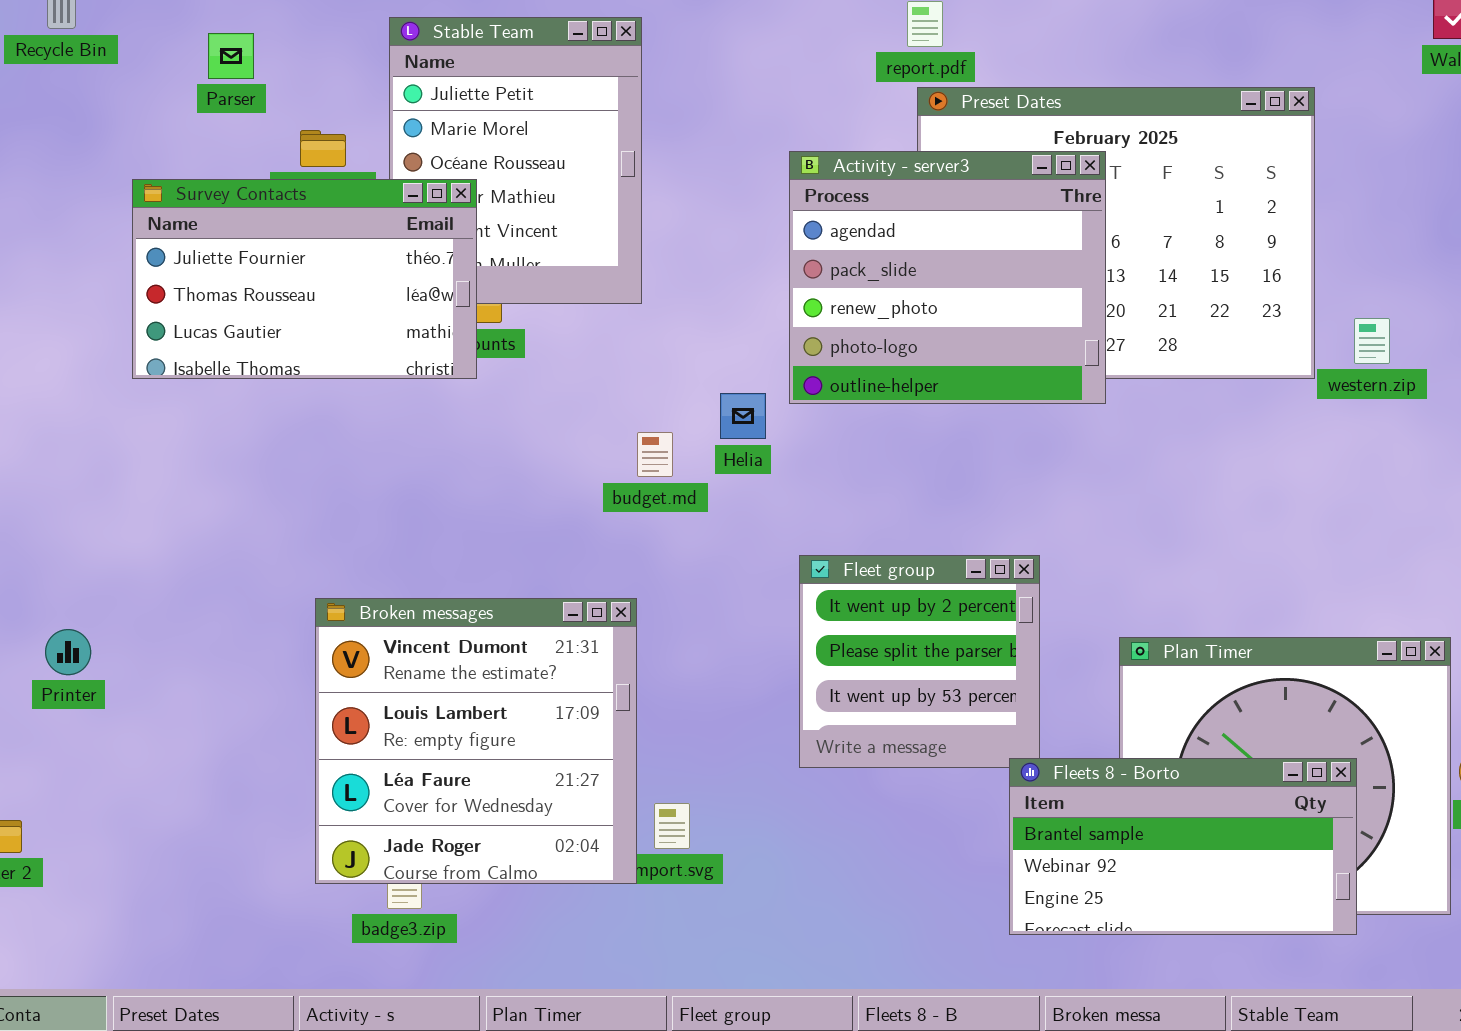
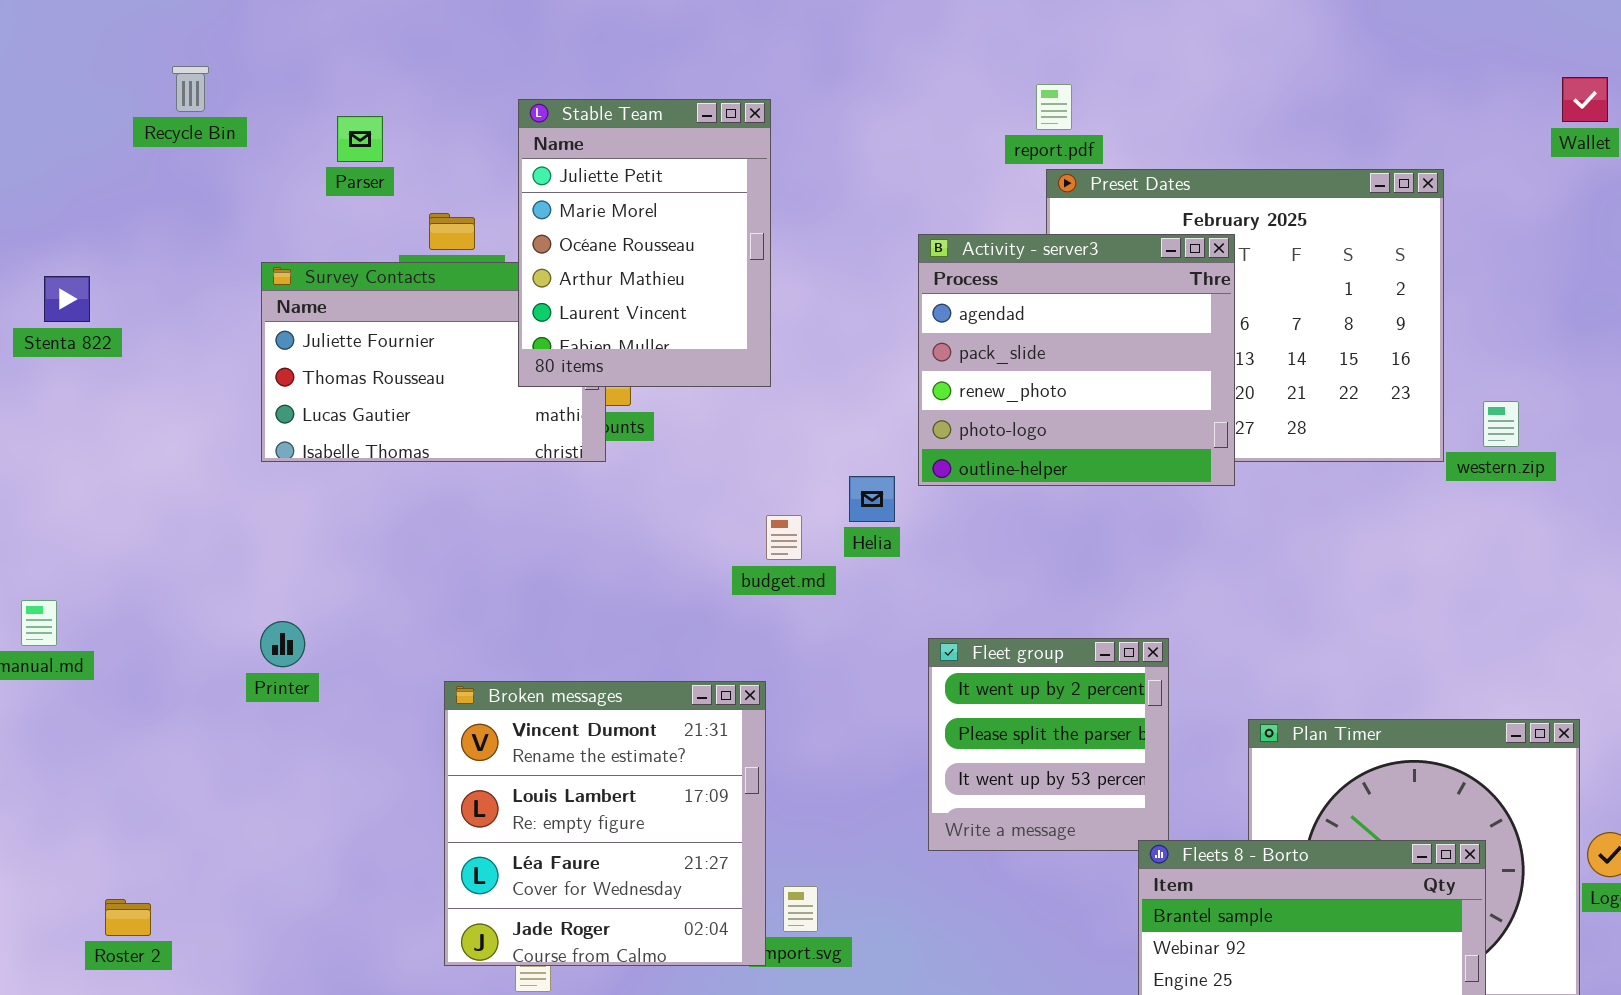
Stable Team: [389,17,642,304] -> [518,99,771,387], raised
Printer: [45,629,91,675] -> [260,621,305,667], moved

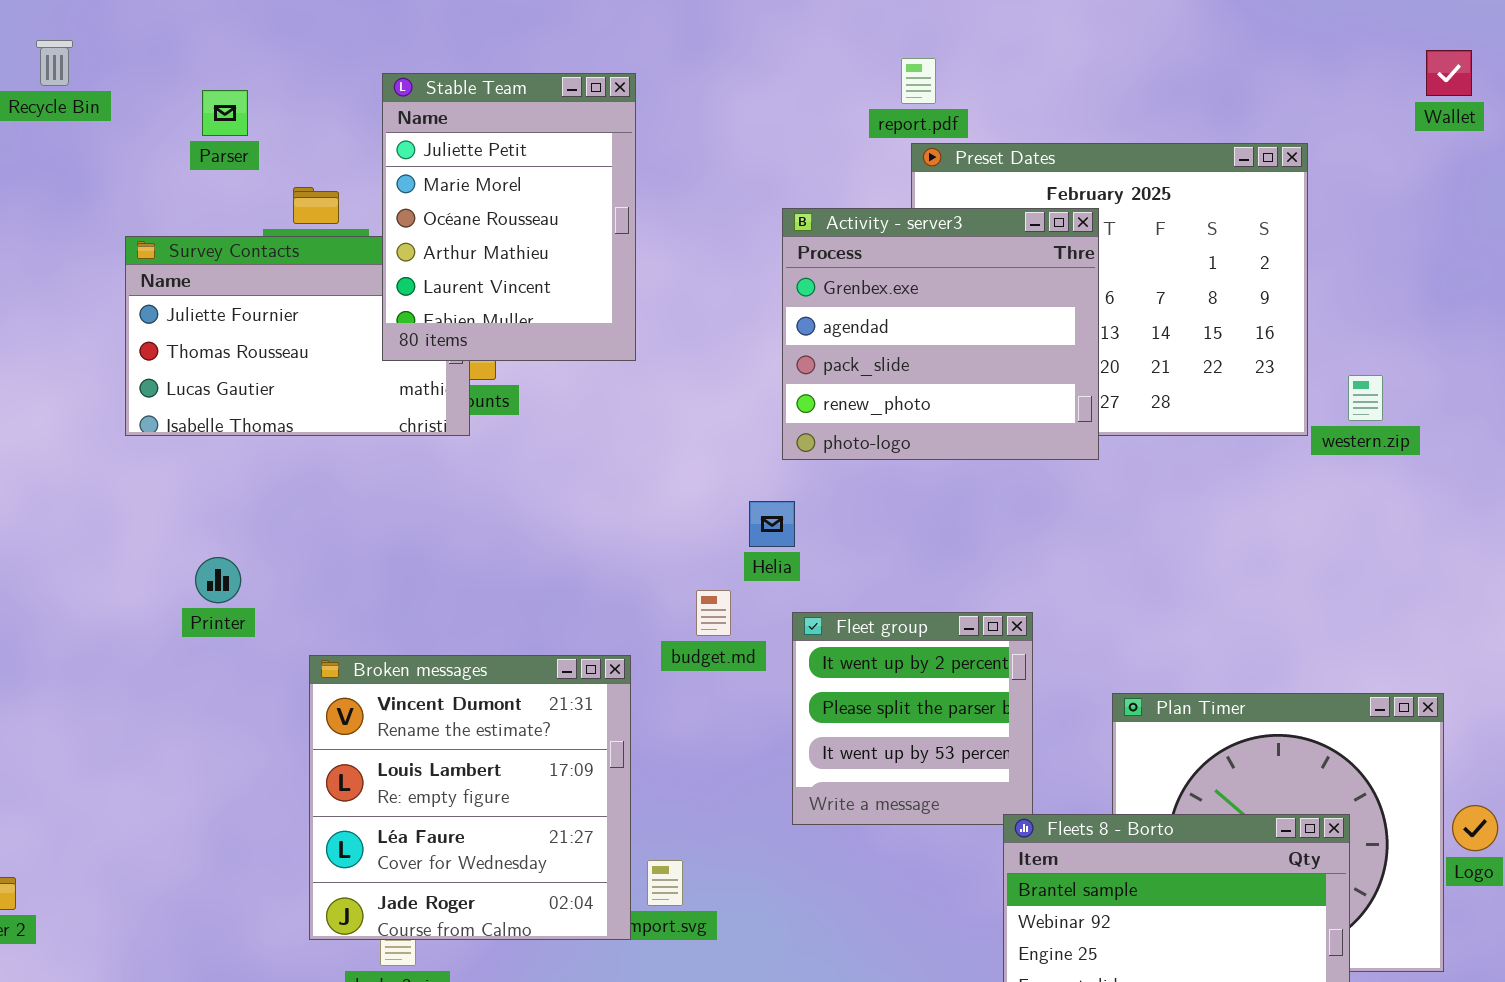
Activity - server3: [918,234,1235,486] -> [782,208,1099,460], scrolled up 1 row
Helia: [849,476,895,522] -> [749,501,795,547], moved
budget.md: [766,515,802,560] -> [696,590,731,636], moved
Printer: [260,621,305,667] -> [195,557,241,603], moved

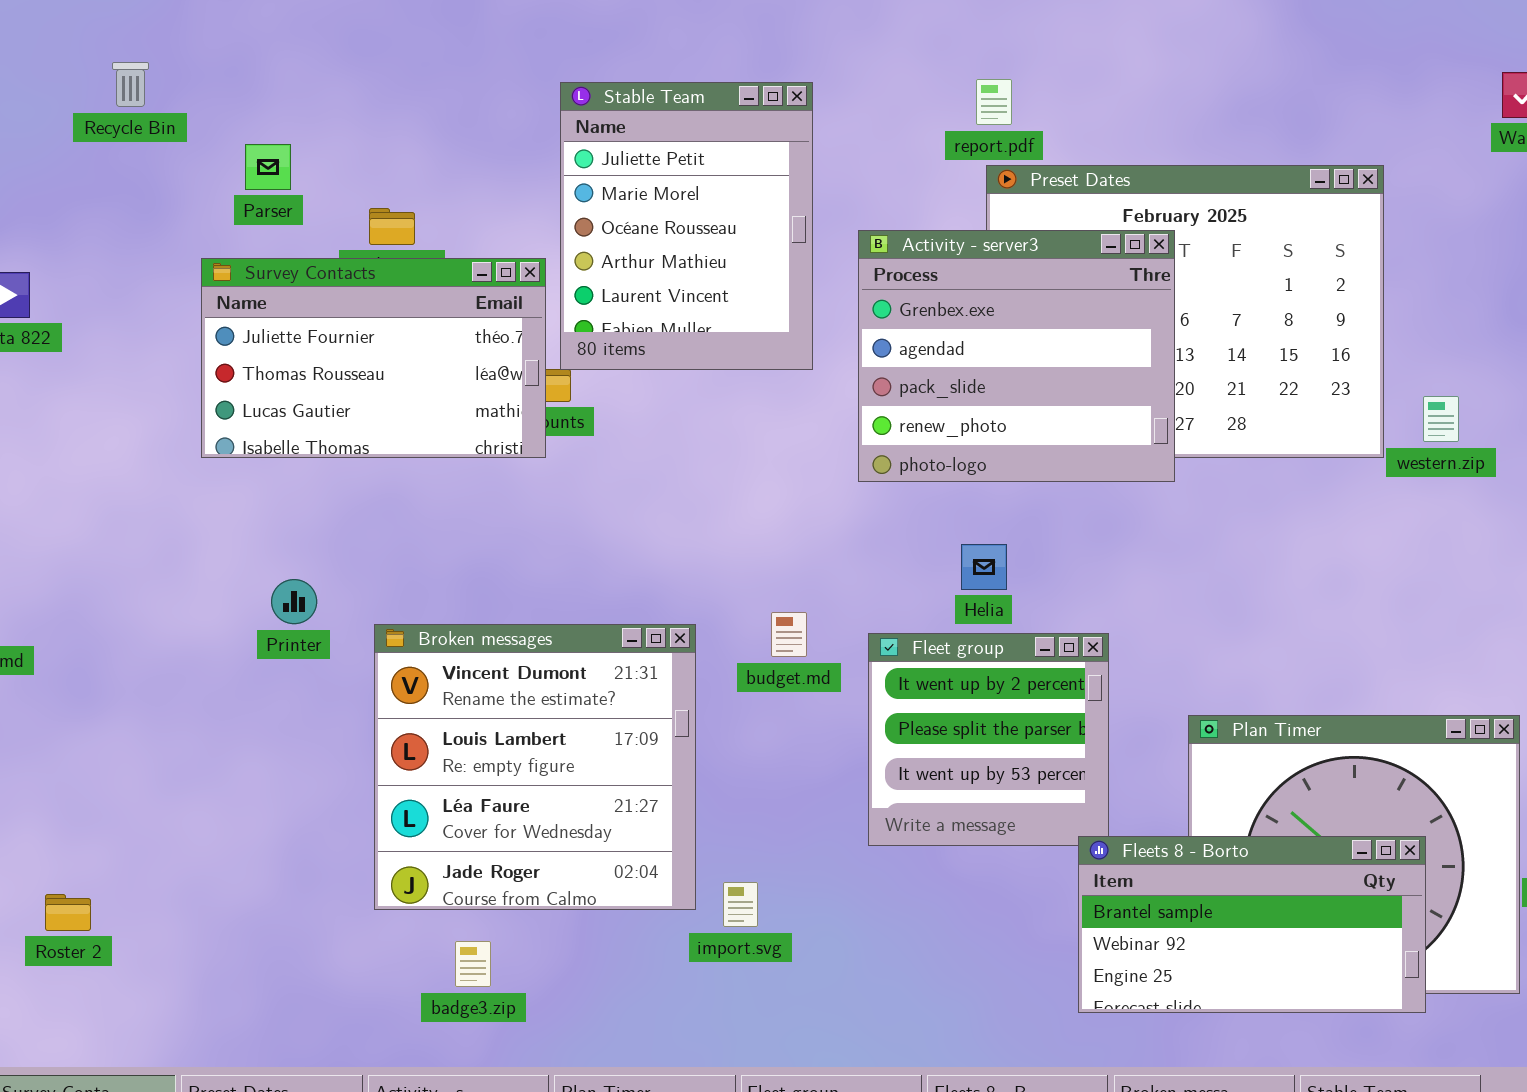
Stable Team: [382,73,636,361] -> [560,82,813,370], moved
Parser: [202,90,248,136] -> [245,144,291,190], moved
Helia: [749,501,795,547] -> [961,544,1007,590], moved
Broken messages: [309,655,631,940] -> [374,624,696,910], moved

